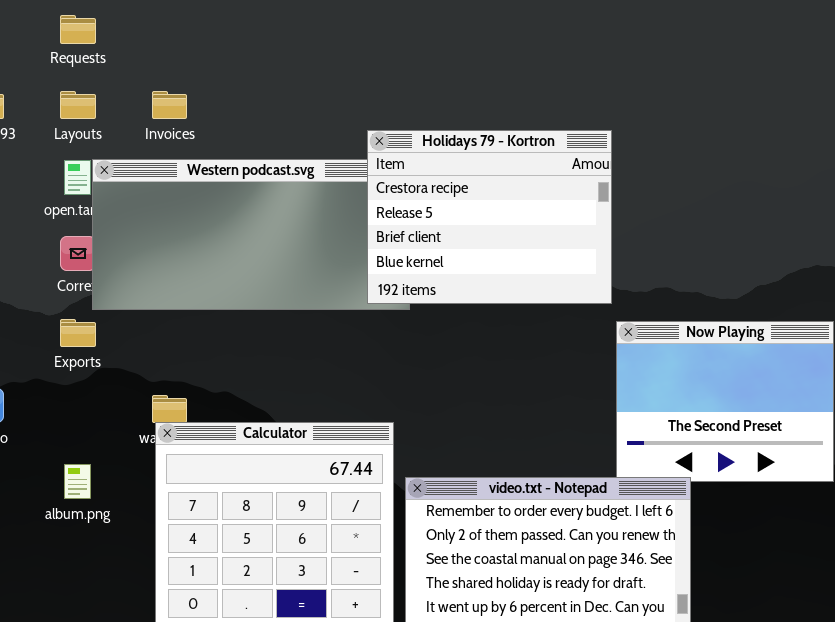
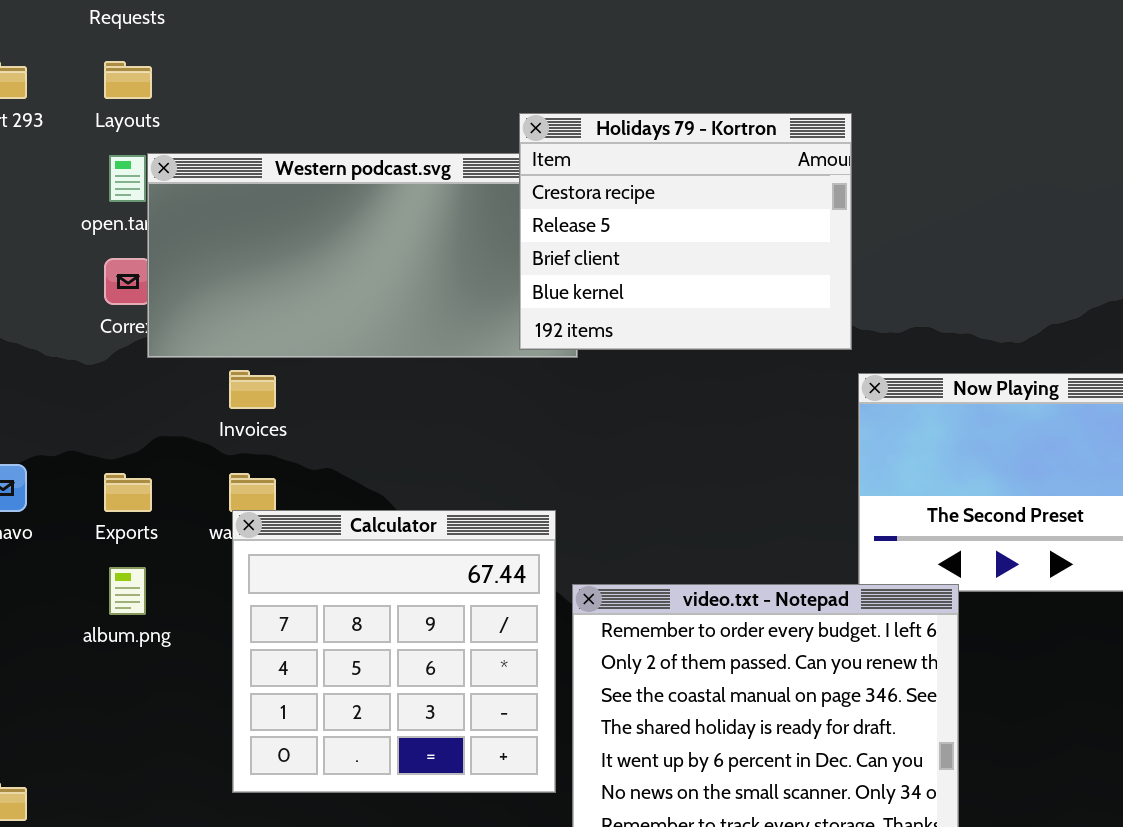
Invoices: [152,91,187,119] -> [229,370,276,409], moved
Exports: [60,319,96,347] -> [104,473,152,512], moved

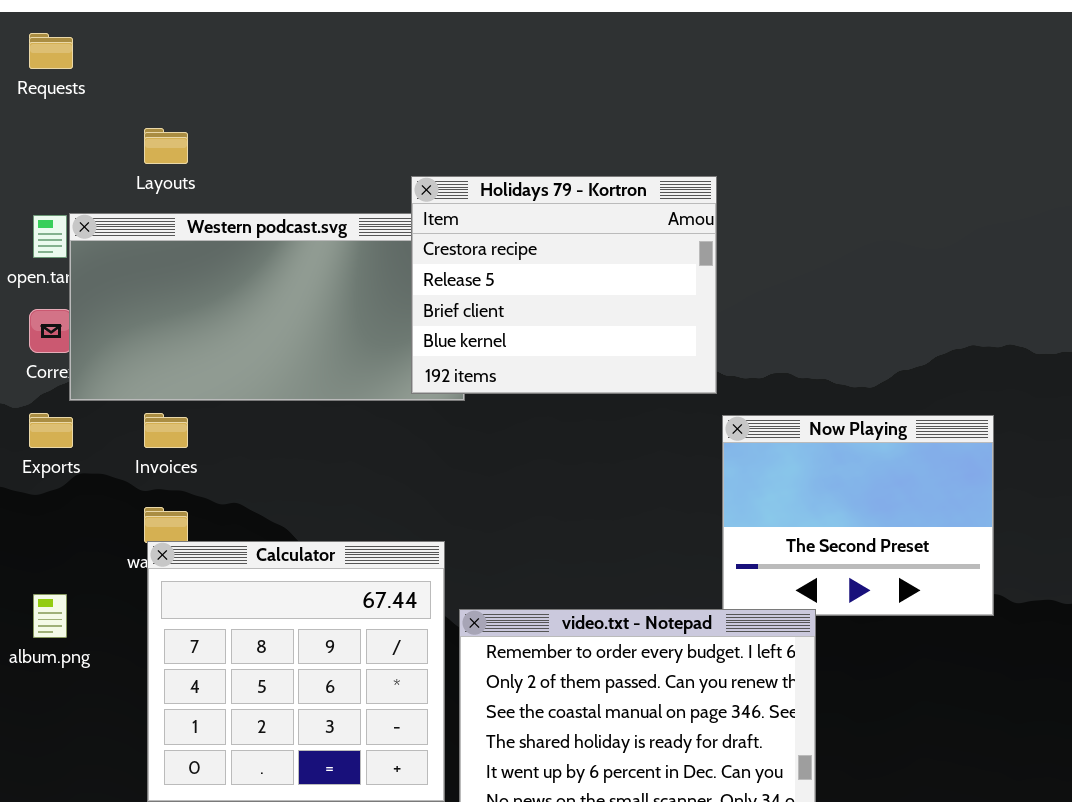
Layouts: [104,61,152,99] -> [144,128,188,164], moved
Exports: [104,473,152,512] -> [29,413,73,448], moved

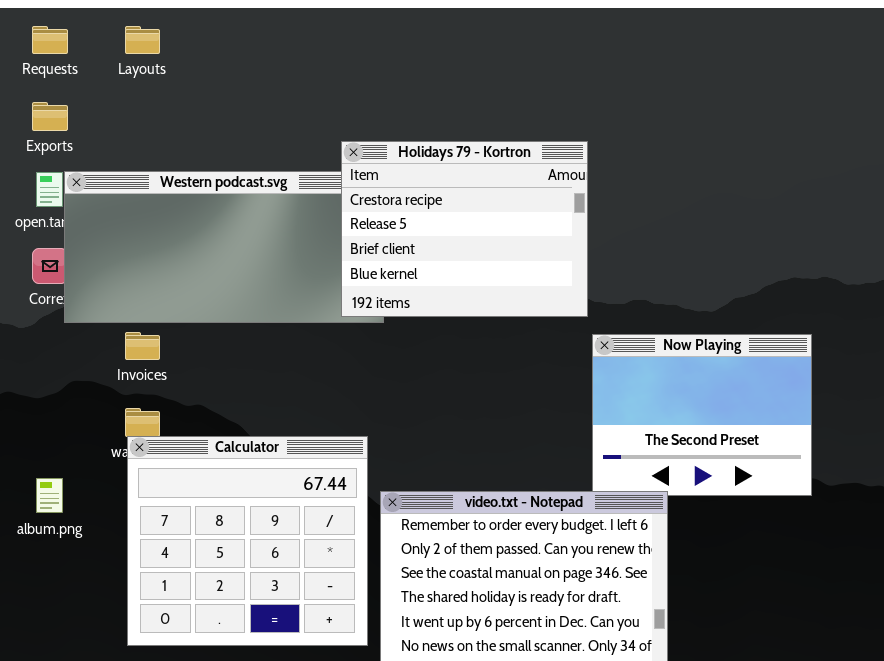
Layouts: [144,128,188,164] -> [125,26,160,54], moved
Exports: [29,413,73,448] -> [32,102,68,131], moved

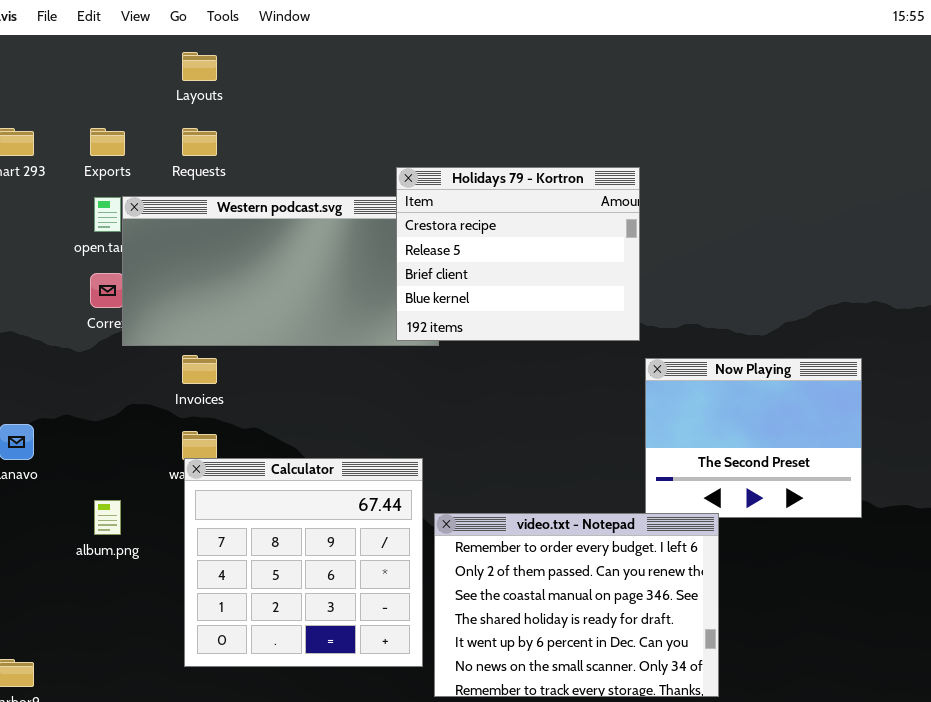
Requests: [32,26,68,54] -> [182,128,217,156], moved

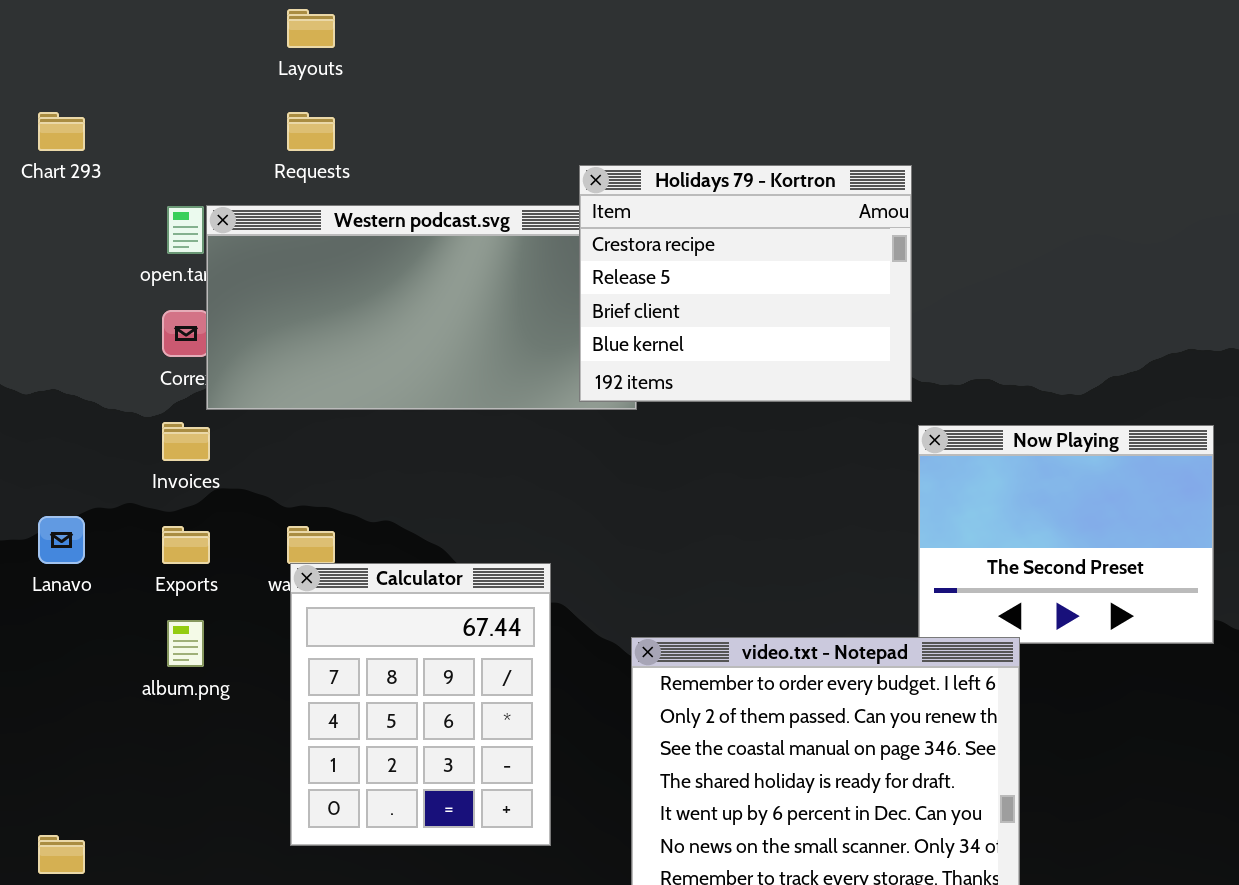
Exports: [90,128,125,156] -> [162,526,210,564], moved
Invoices: [182,355,217,384] -> [162,422,210,461], moved
Calculator: [184,458,423,667] -> [290,563,551,846], resized

